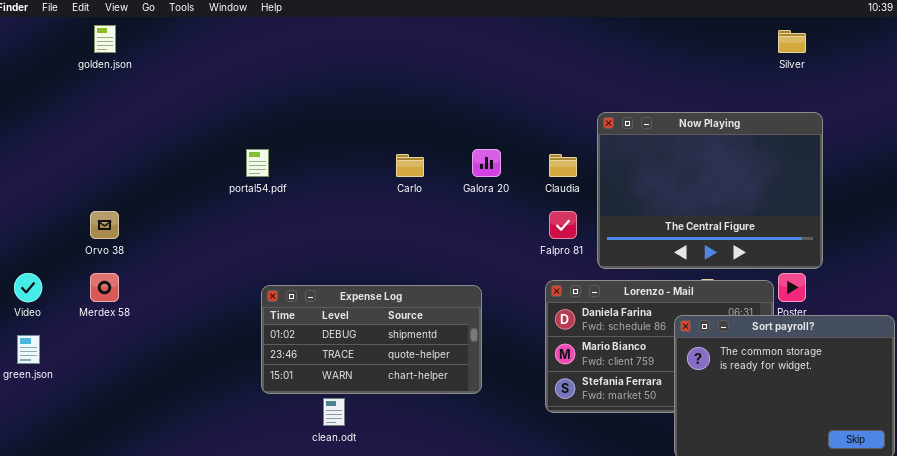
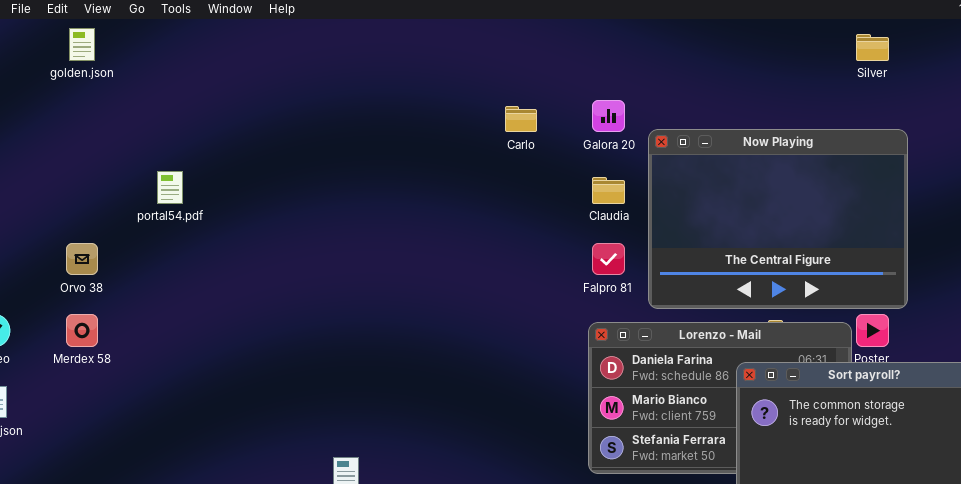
portal54.pdf: [246,149,269,177] -> [157,171,183,204], moved
Galora 20: [472,149,501,177] -> [592,100,625,132], moved
Carlo: [396,154,424,177] -> [505,106,537,132], moved
Expense Log: [261,285,482,394] -> none, closed

